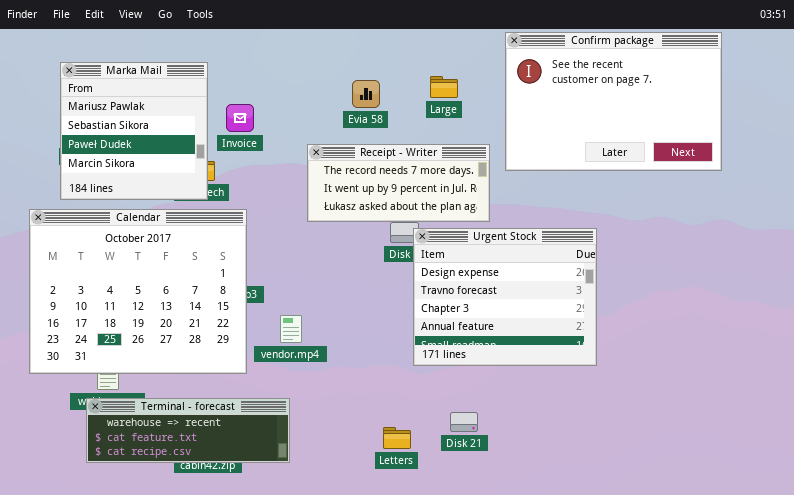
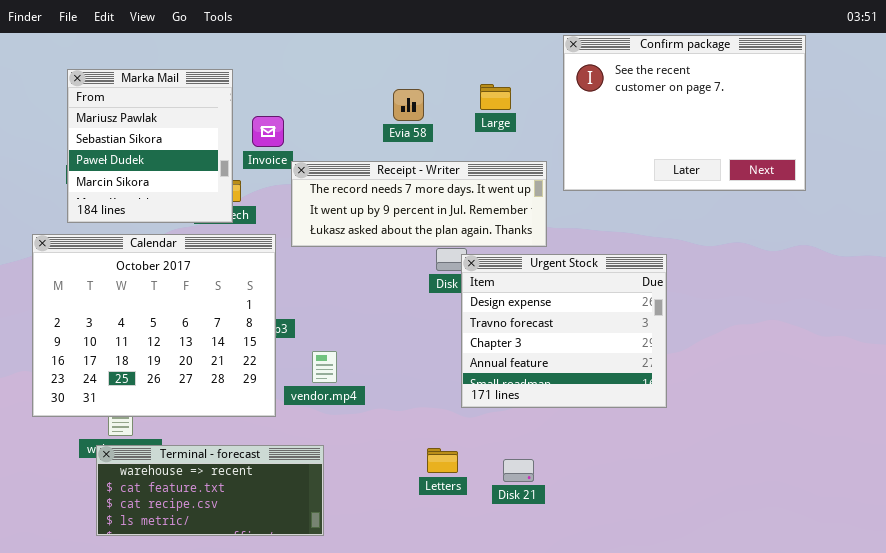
Receipt - Writer: [307,144,490,222] -> [291,161,547,247], resized
Terminal - forecast: [86,398,290,463] -> [96,445,324,536], resized
Letters: [383,427,411,449] -> [427,448,458,473], moved

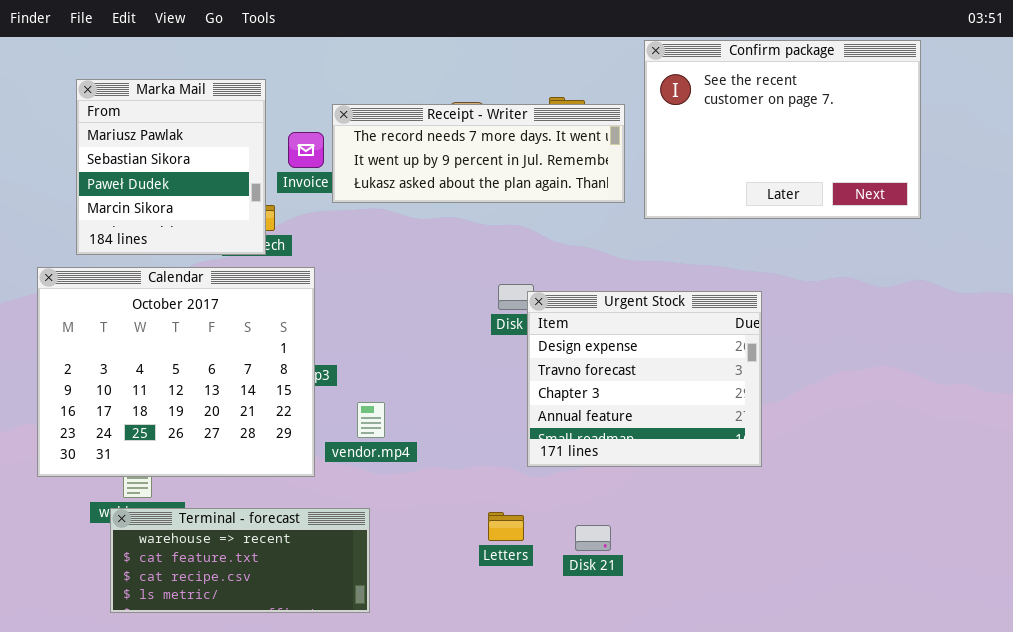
Receipt - Writer: [291,161,547,247] -> [332,104,625,203], moved

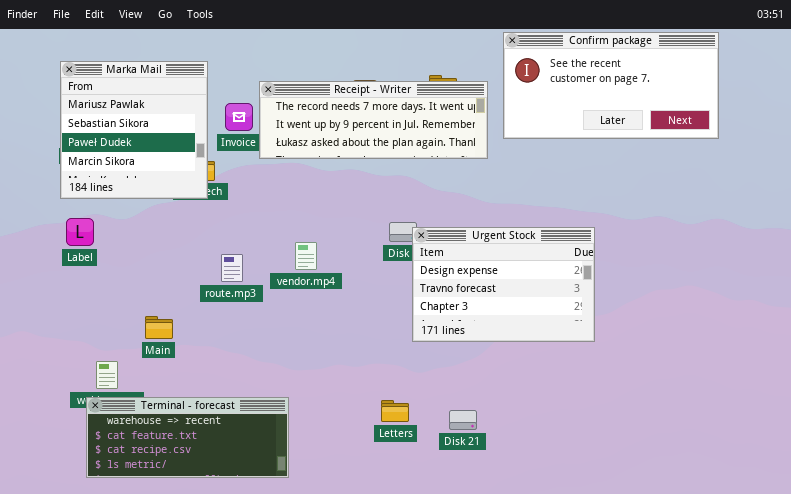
Confirm package: [644,40,921,219] -> [503,32,719,139], resized
Calendar: [37,267,315,477] -> none, closed
Urgent Stock: [527,291,762,467] -> [412,227,595,342], resized
vendor.mp4: [357,402,385,438] -> [295,242,317,270], moved

